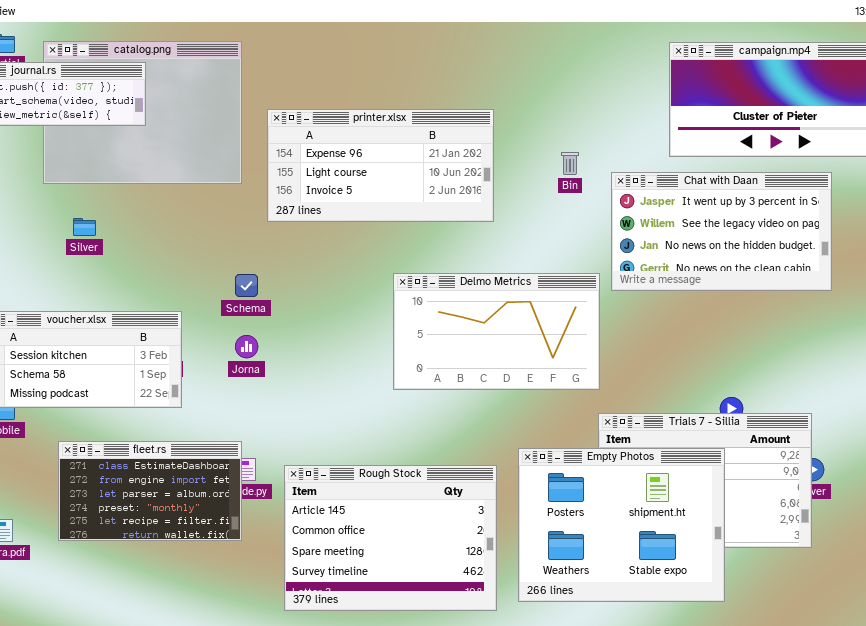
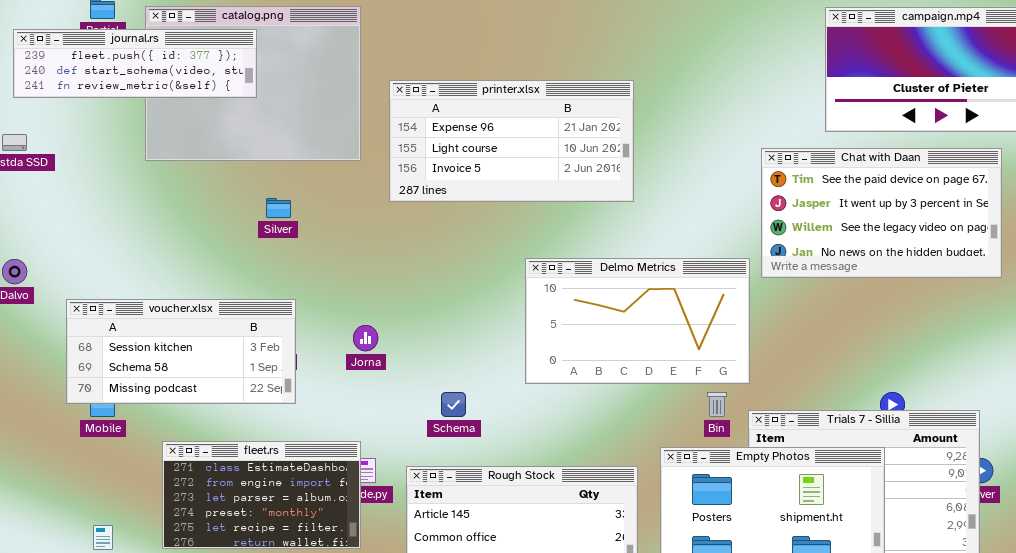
Bin: [561,152,579,175] -> [707,392,727,417], moved
Chat with Daan: [611,172,832,291] -> [761,148,1002,278], scrolled up 1 row
Silver: [73,218,96,236] -> [266,198,291,218], moved
Schema: [235,274,258,297] -> [441,392,466,417], moved

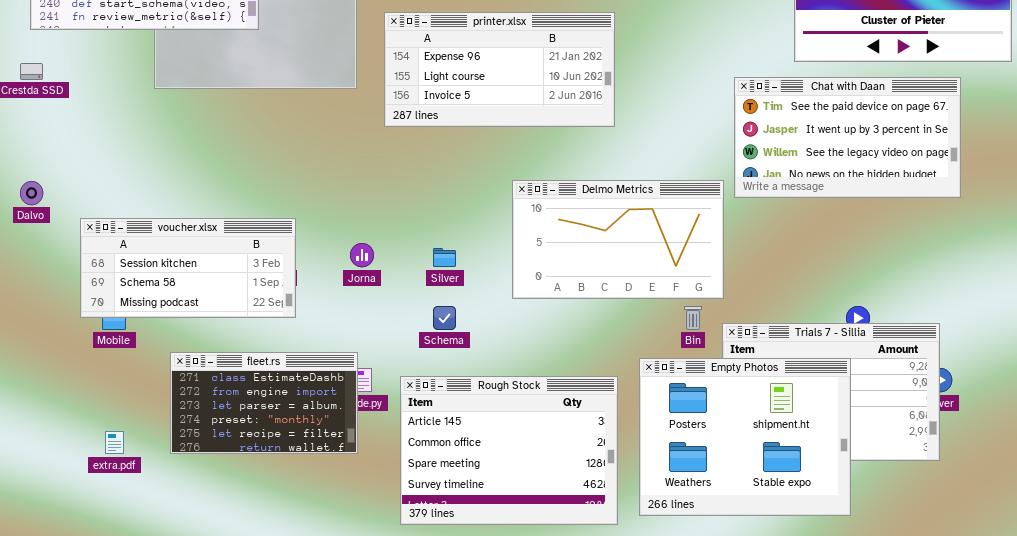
Silver: [266,198,291,218] -> [433,248,456,267], moved

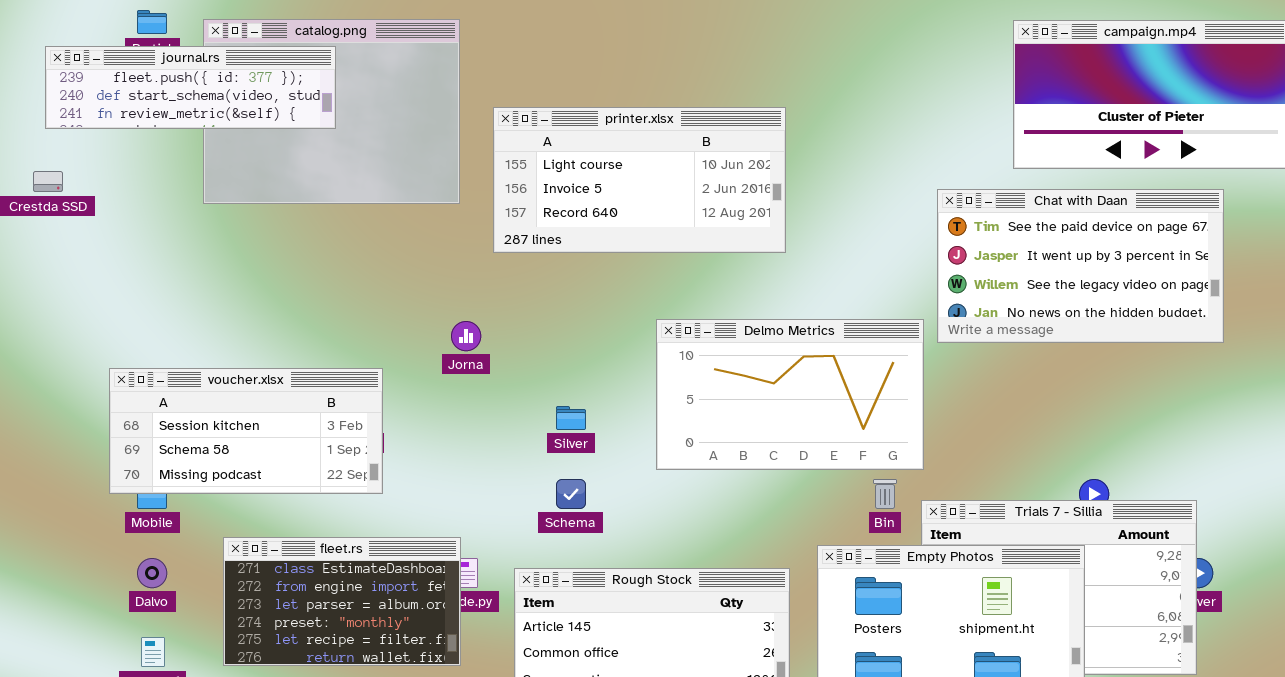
printer.xlsx: [384,12,615,127] -> [493,107,786,253], scrolled down 1 row
Dalvo: [20,181,43,205] -> [137,558,167,588], moved
Jorna: [350,243,374,267] -> [451,321,481,351], moved

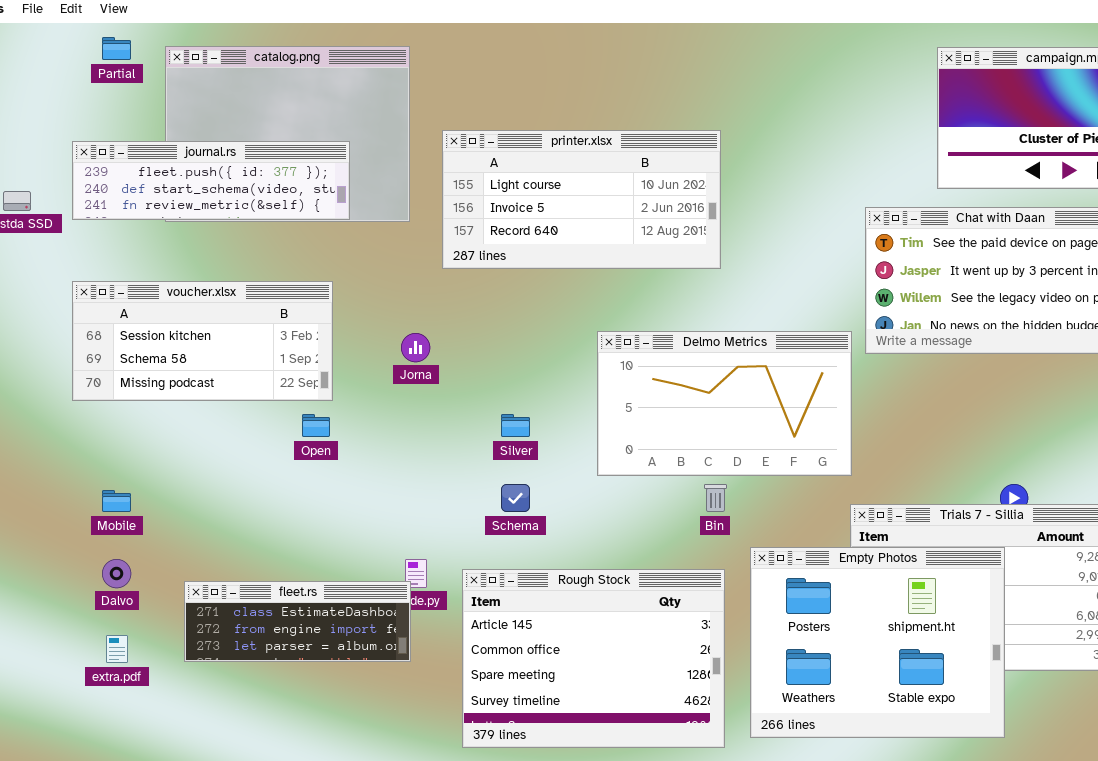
journal.rs: [45,46,336,129] -> [72,141,350,220], moved
voucher.xlsx: [109,368,383,494] -> [72,281,333,401], moved
Bin: [873,479,897,509] -> [704,484,727,512], moved
fleet.rs: [223,537,461,666] -> [184,581,411,662], resized

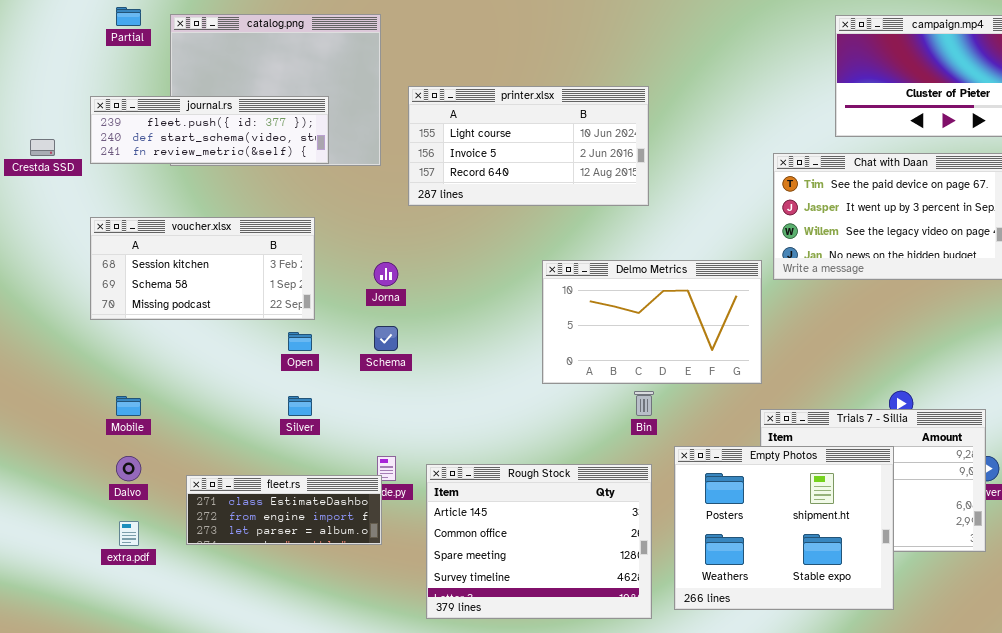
Silver: [501,414,530,437] -> [288,396,312,416], moved
Schema: [501,484,530,512] -> [374,326,398,351], moved

